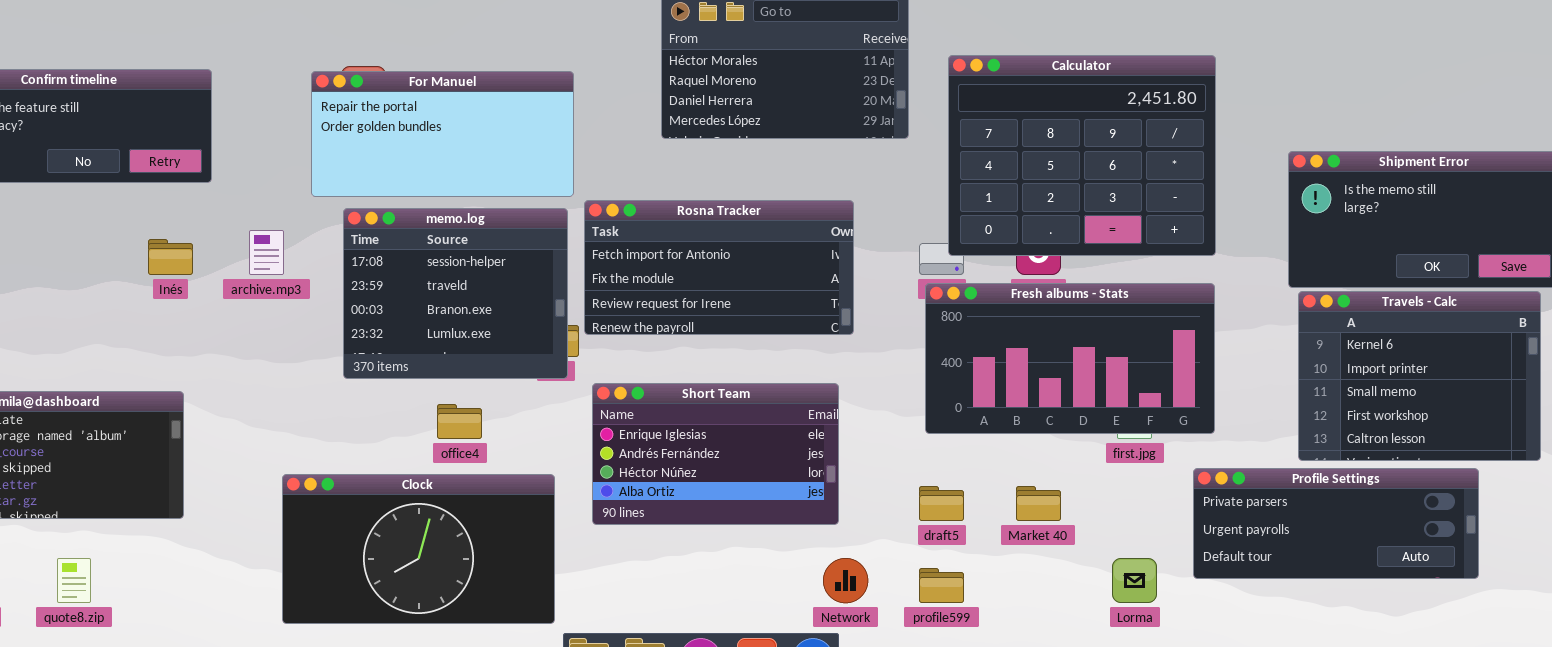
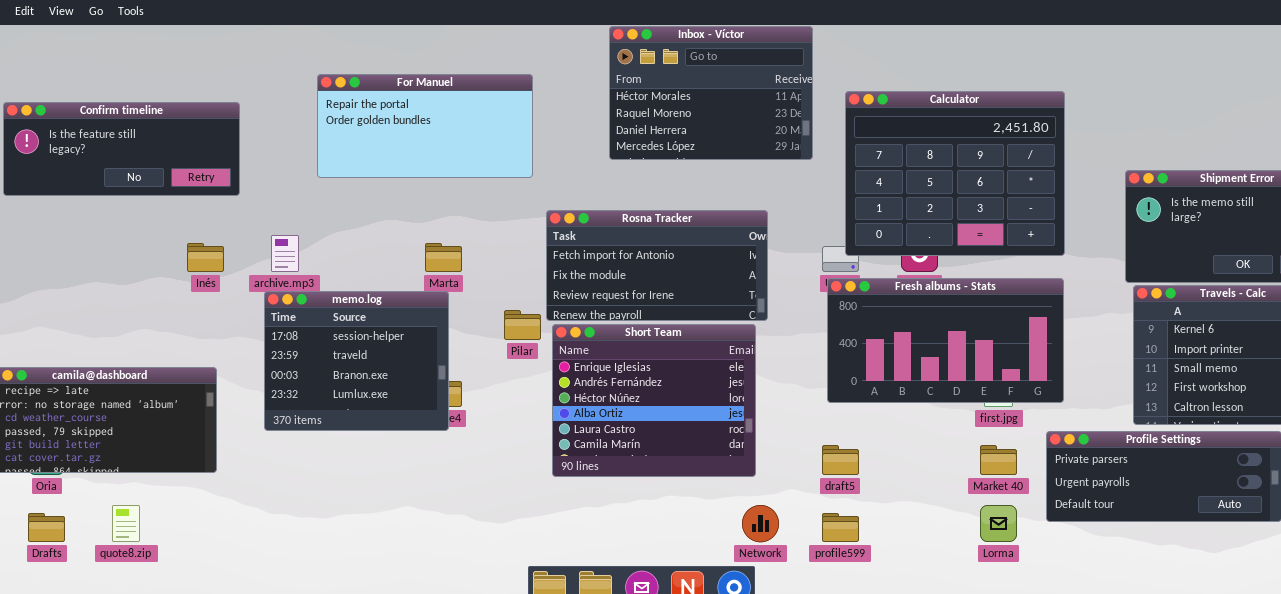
For Manuel: [311,71,574,197] -> [317,74,533,178], moved
memo.log: [343,208,568,379] -> [264,291,449,431], moved
Short Team: [592,383,839,525] -> [552,324,756,477], resized
Clock: [282,474,555,624] -> none, closed
Market 40: [1016,486,1061,521] -> [980,445,1017,475], moved

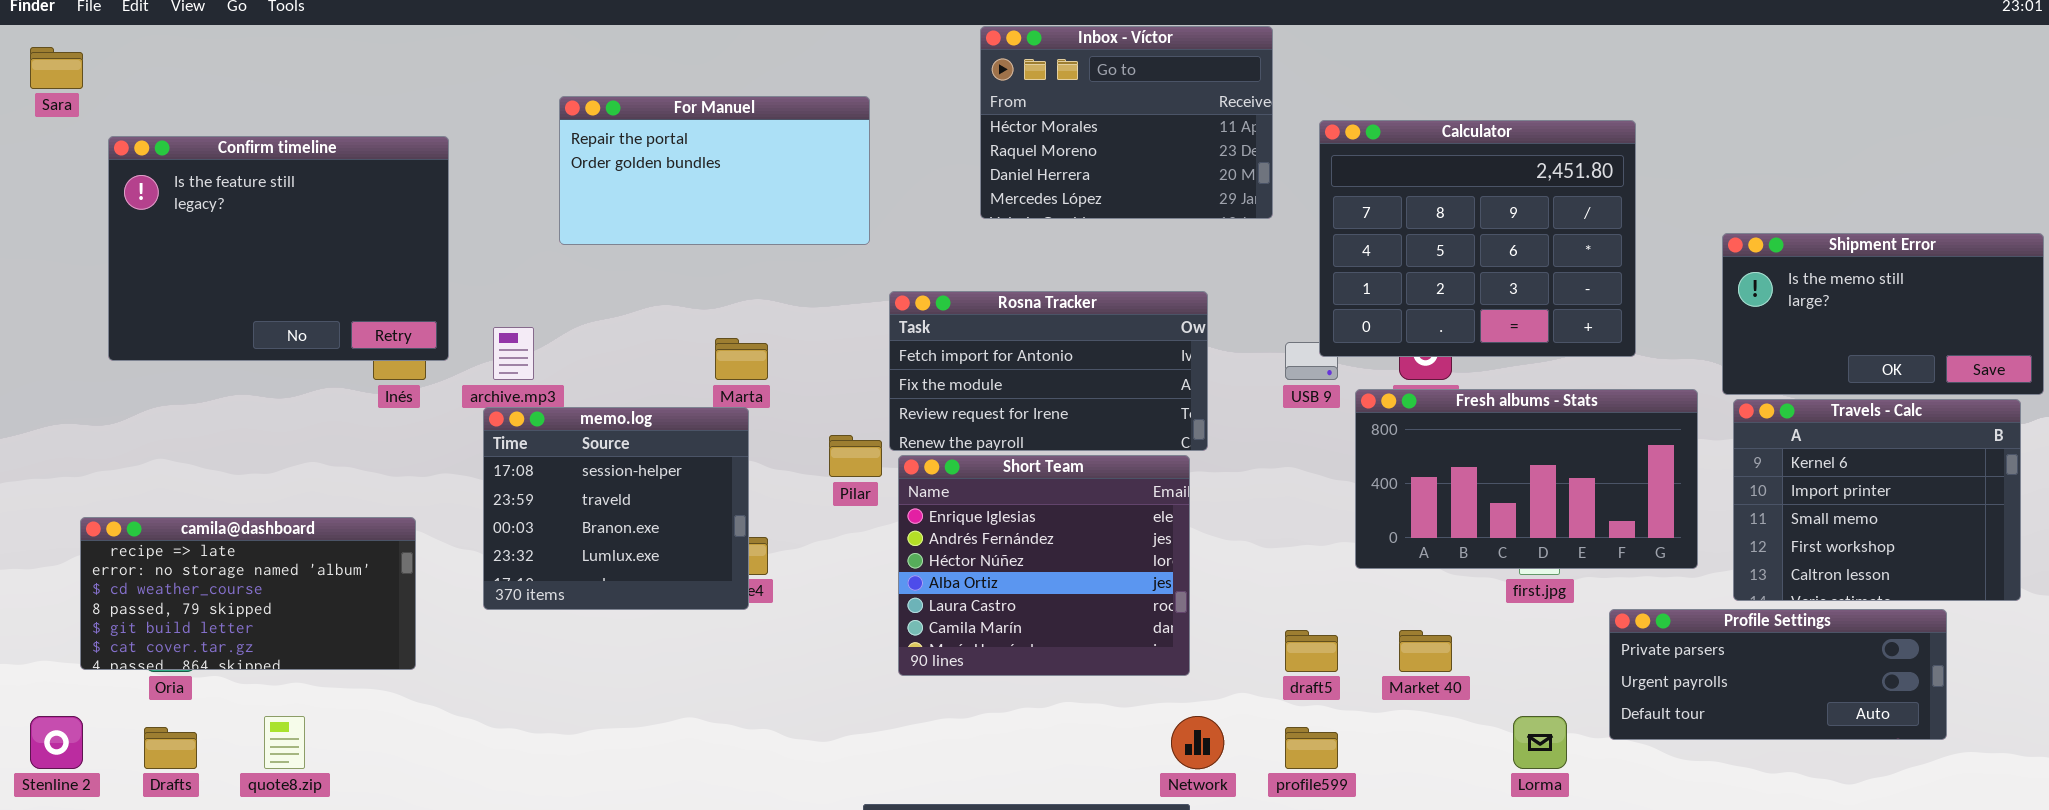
Confirm timeline: [3,102,240,196] -> [108,136,449,361], resized
Fresh albums - Stats: [827,278,1064,403] -> [1355,389,1698,569], moved
Market 40: [980,445,1017,475] -> [1399,630,1452,672], moved

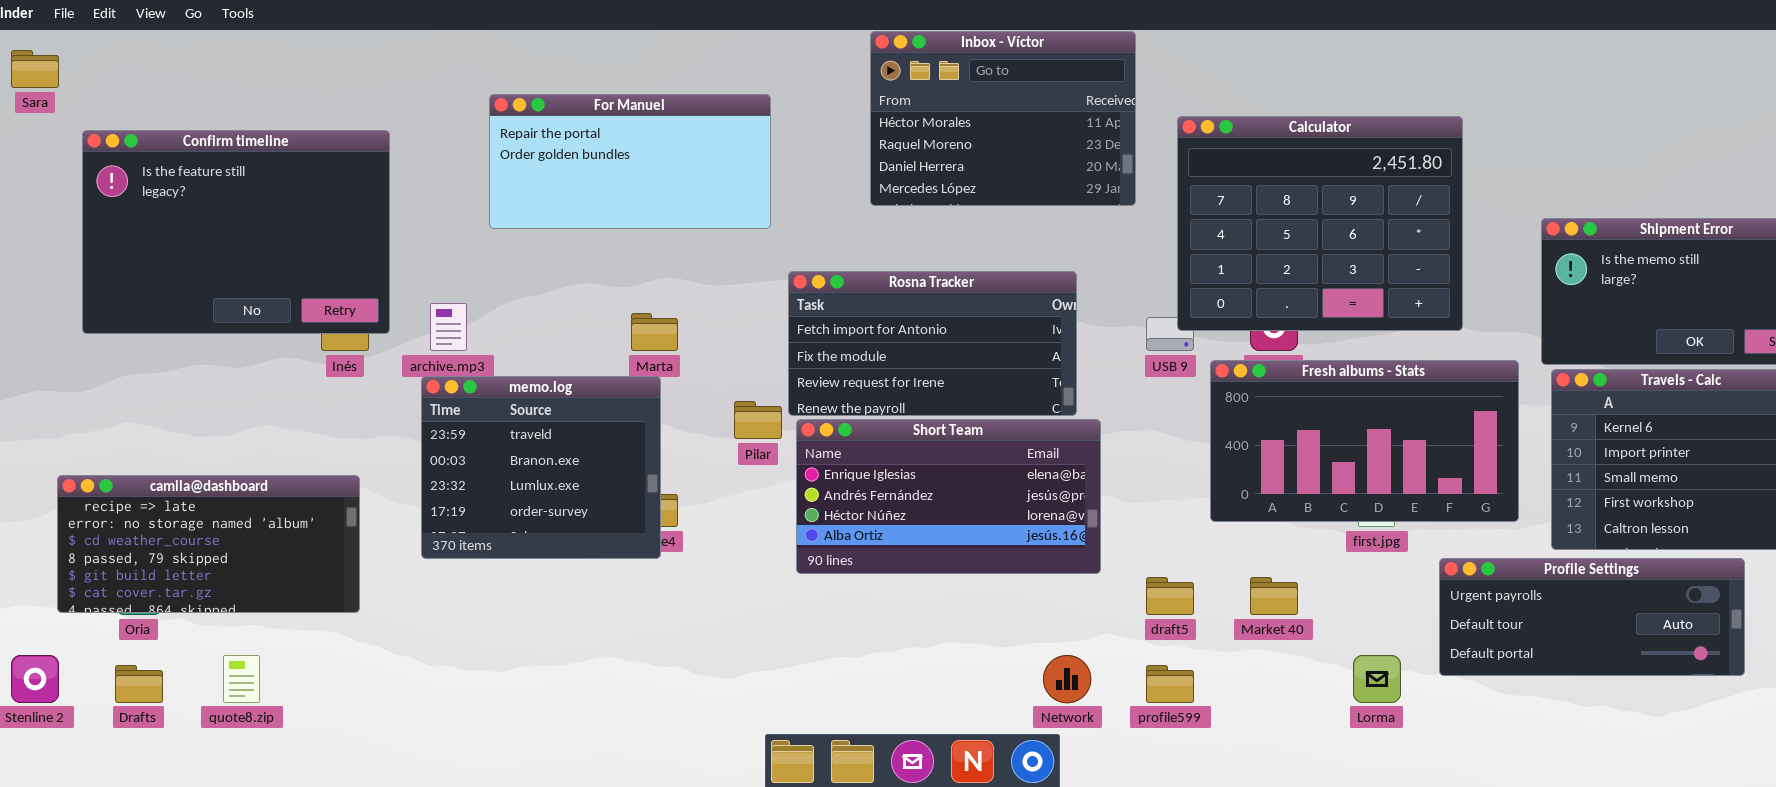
memo.log: [483,407,749,610] -> [421,376,661,559], scrolled down 1 row
Short Team: [898,455,1190,676] -> [796,419,1101,574], resized
Profile Settings: [1609,609,1947,740] -> [1439,558,1745,676], scrolled down 1 row

